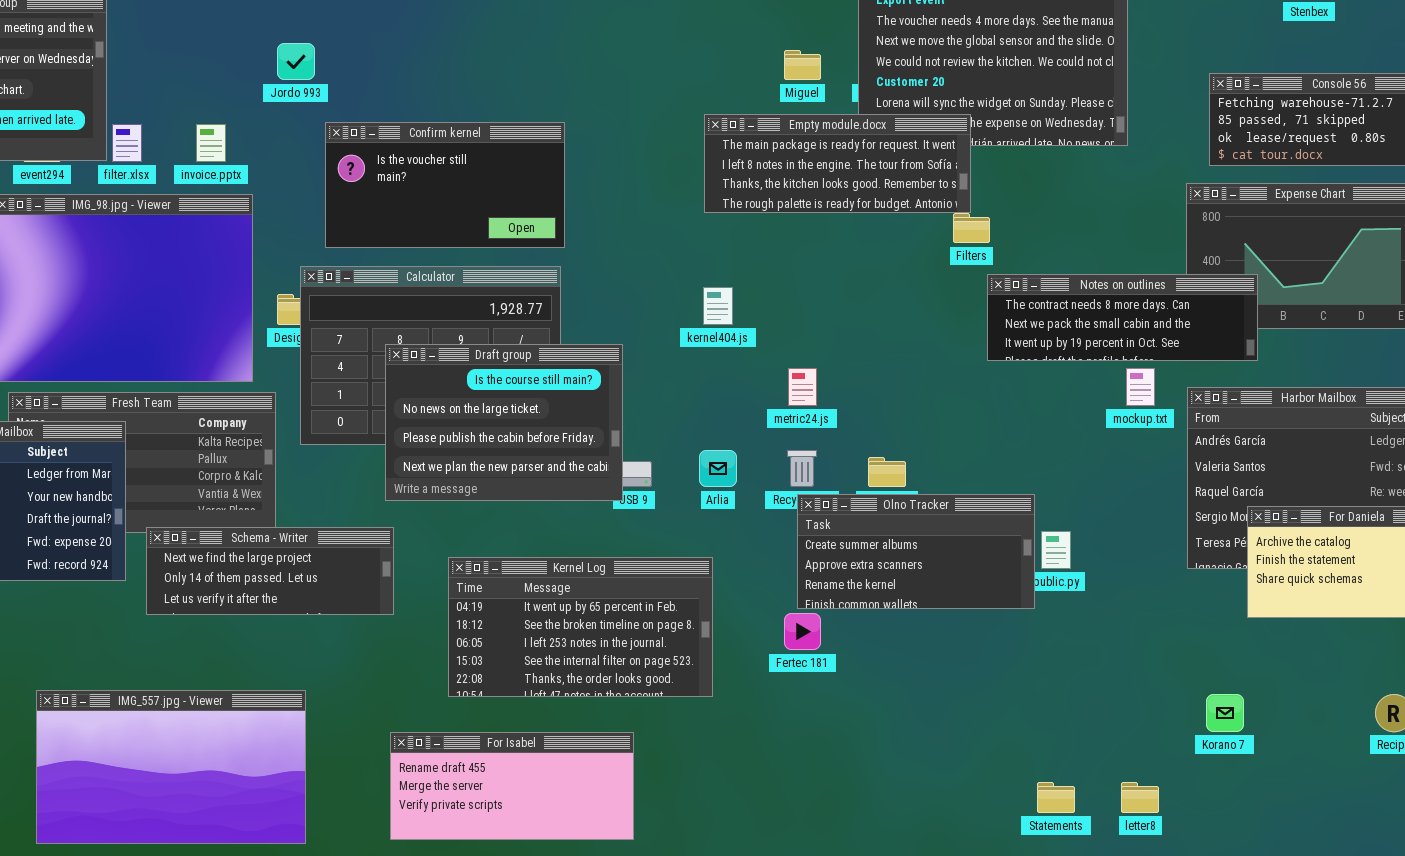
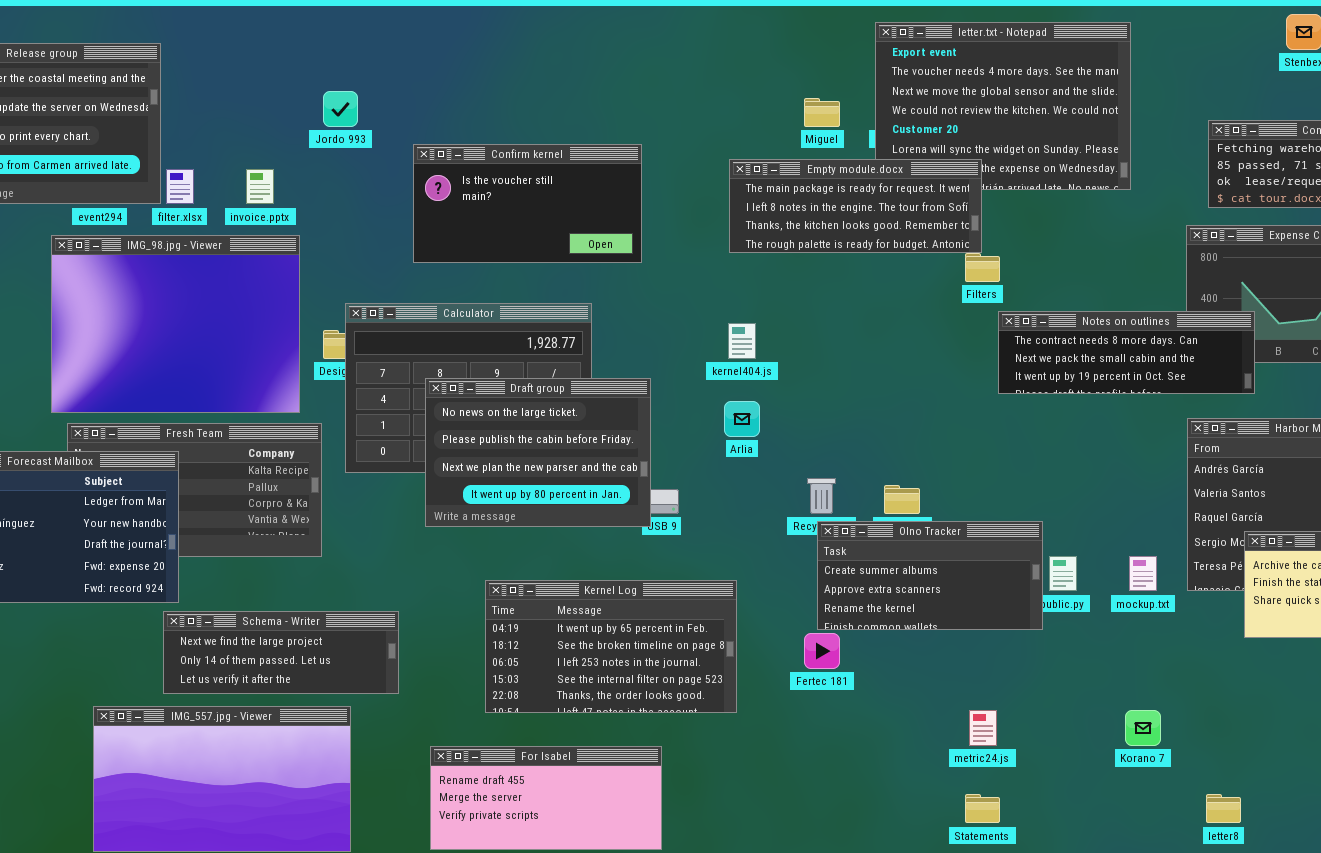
Confirm kernel: [325,122,565,248] -> [413,144,642,263], moved
Draft group: [385,344,623,501] -> [425,378,651,527], scrolled down 1 row
metric24.js: [788,368,817,406] -> [969,710,997,746], moved
mockup.txt: [1126,368,1155,406] -> [1129,556,1157,591], moved
Arlia: [699,450,737,487] -> [724,401,760,437], moved
Schema - Writer: [146,527,394,615] -> [163,611,399,694], moved
Korano 7: [1206,694,1244,732] -> [1125,710,1161,746], moved
Statements: [1037,782,1075,813] -> [965,794,1000,823], moved
letter8: [1121,782,1159,813] -> [1206,794,1241,823], moved

